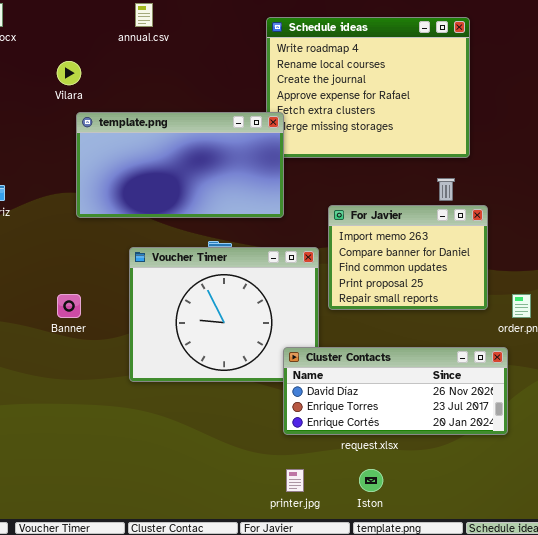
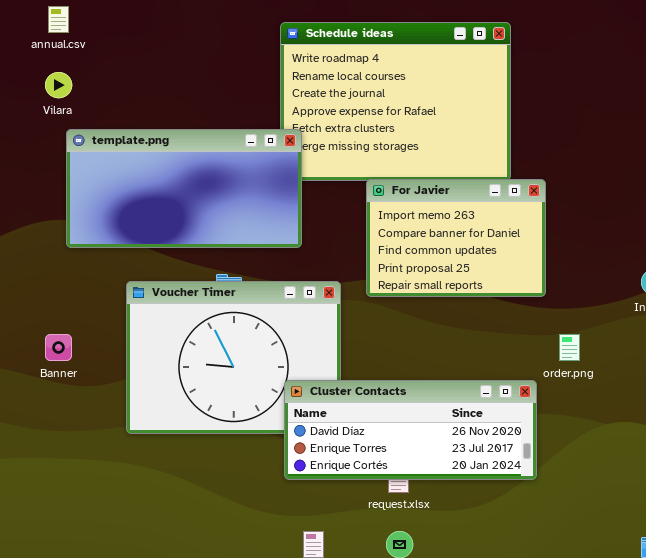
annual.csv: [135,3,153,27] -> [48,6,69,33], moved
For Javier: [328,205,488,310] -> [366,179,546,297], moved
Cluster Contacts: [283,347,508,435] -> [284,380,537,480], moved

